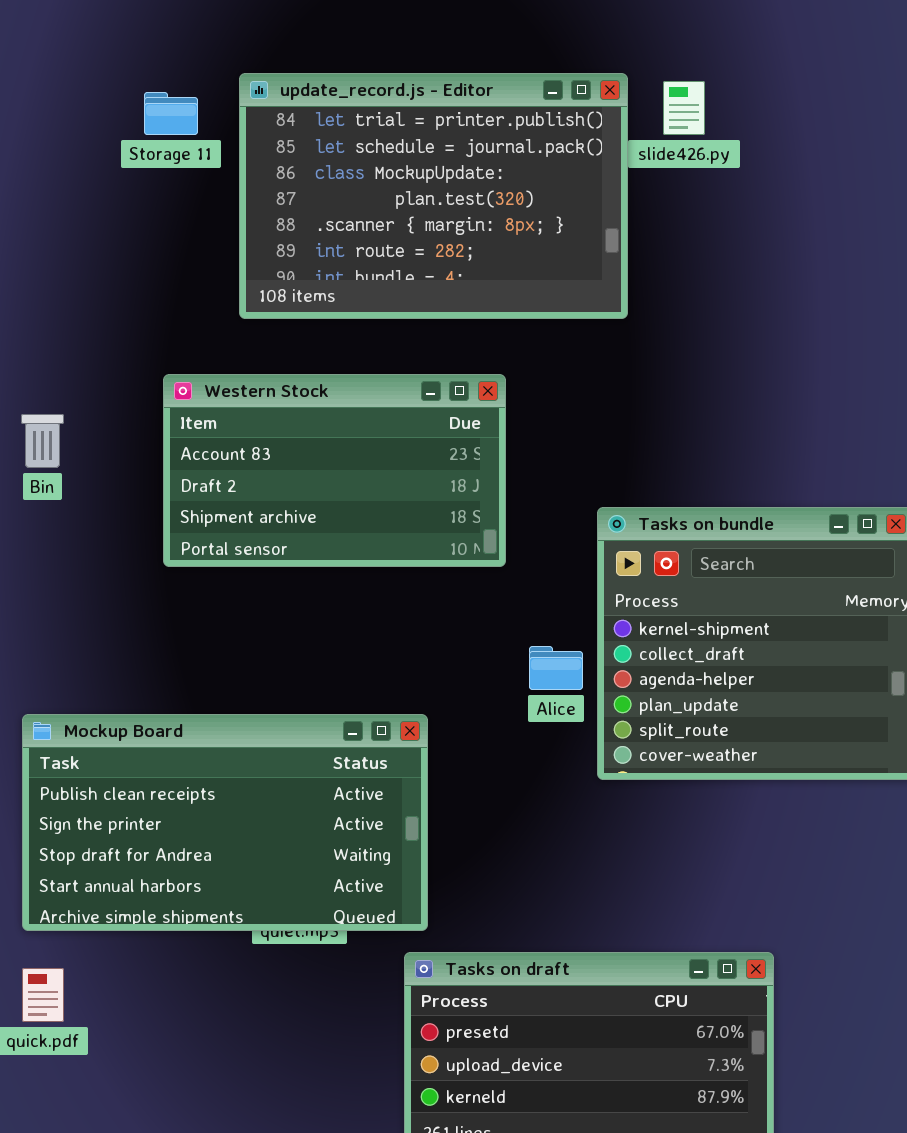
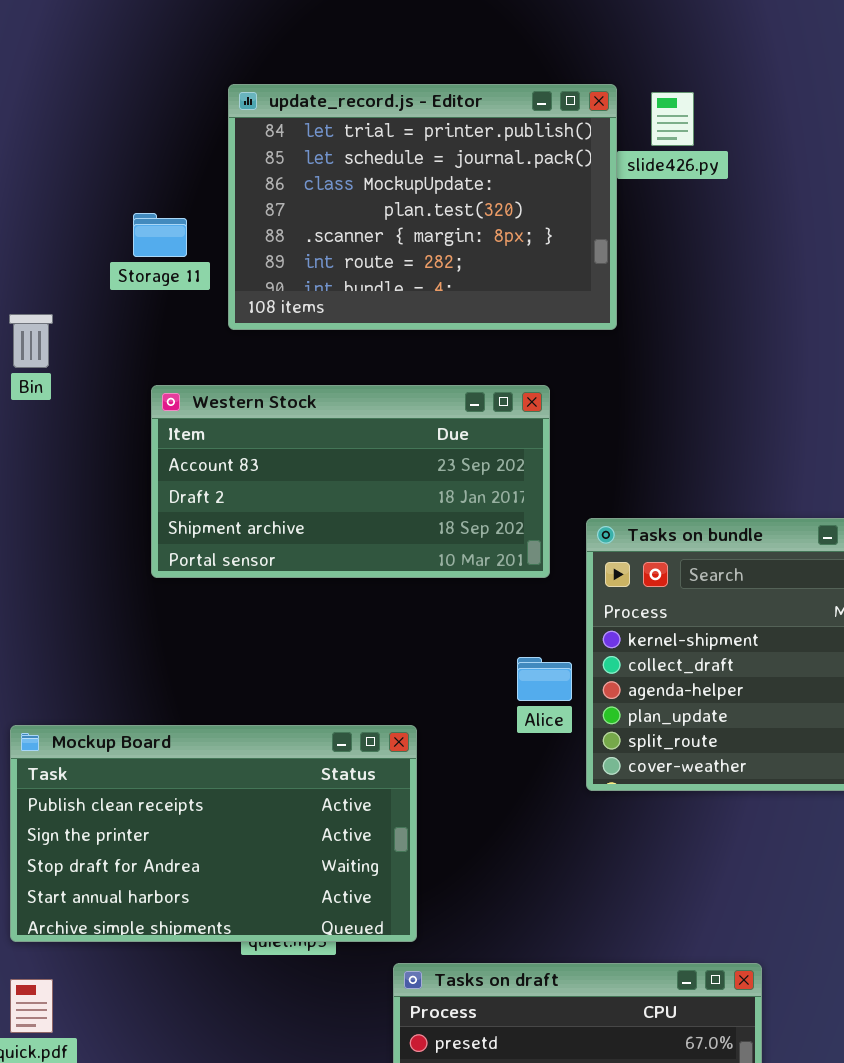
Storage 11: [144,92,198,135] -> [133,213,187,257], moved
Western Stock: [163,374,506,567] -> [151,385,550,578], resized
Bin: [21,414,64,468] -> [9,314,53,368], moved

